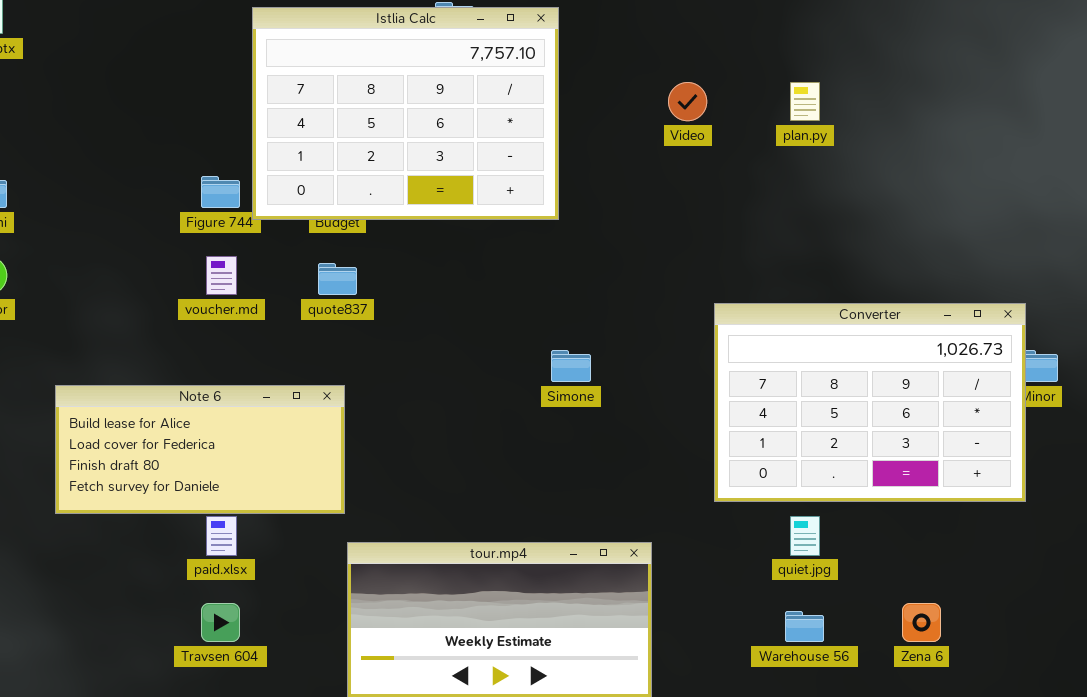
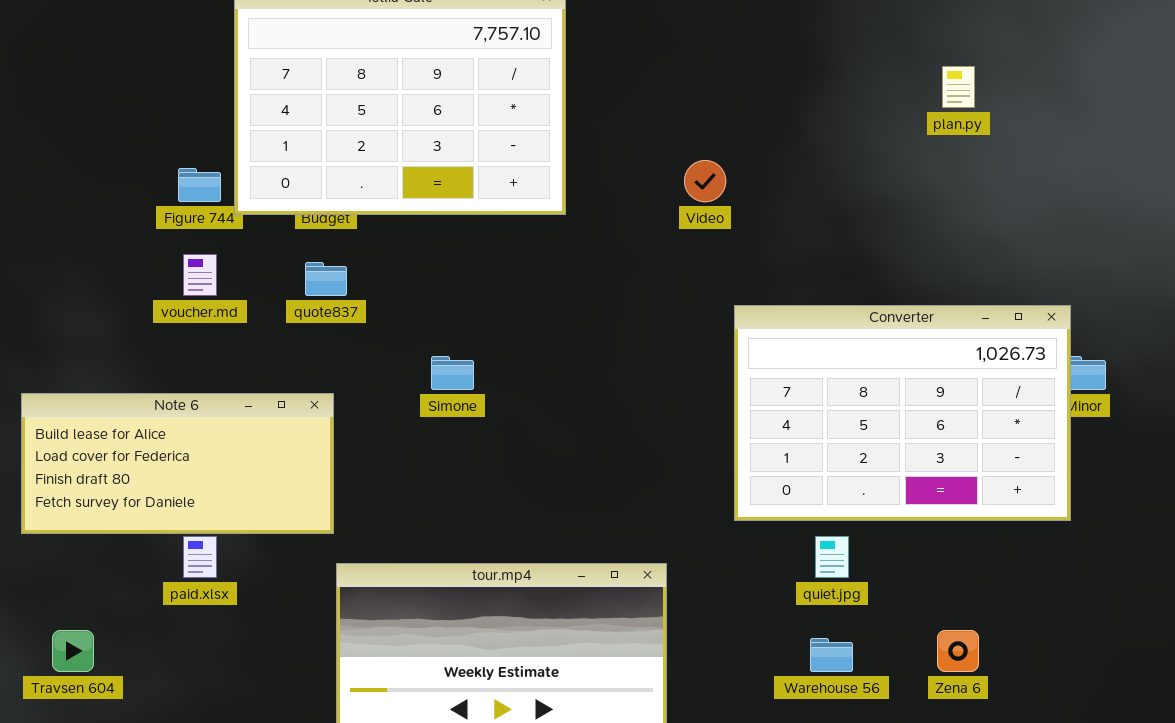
Video: [668,82,707,121] -> [684,160,726,202], moved
plan.py: [790,82,820,121] -> [942,66,975,108], moved
Simone: [551,350,591,382] -> [431,356,474,390], moved
Travsen 604: [201,603,240,642] -> [52,630,94,672], moved

